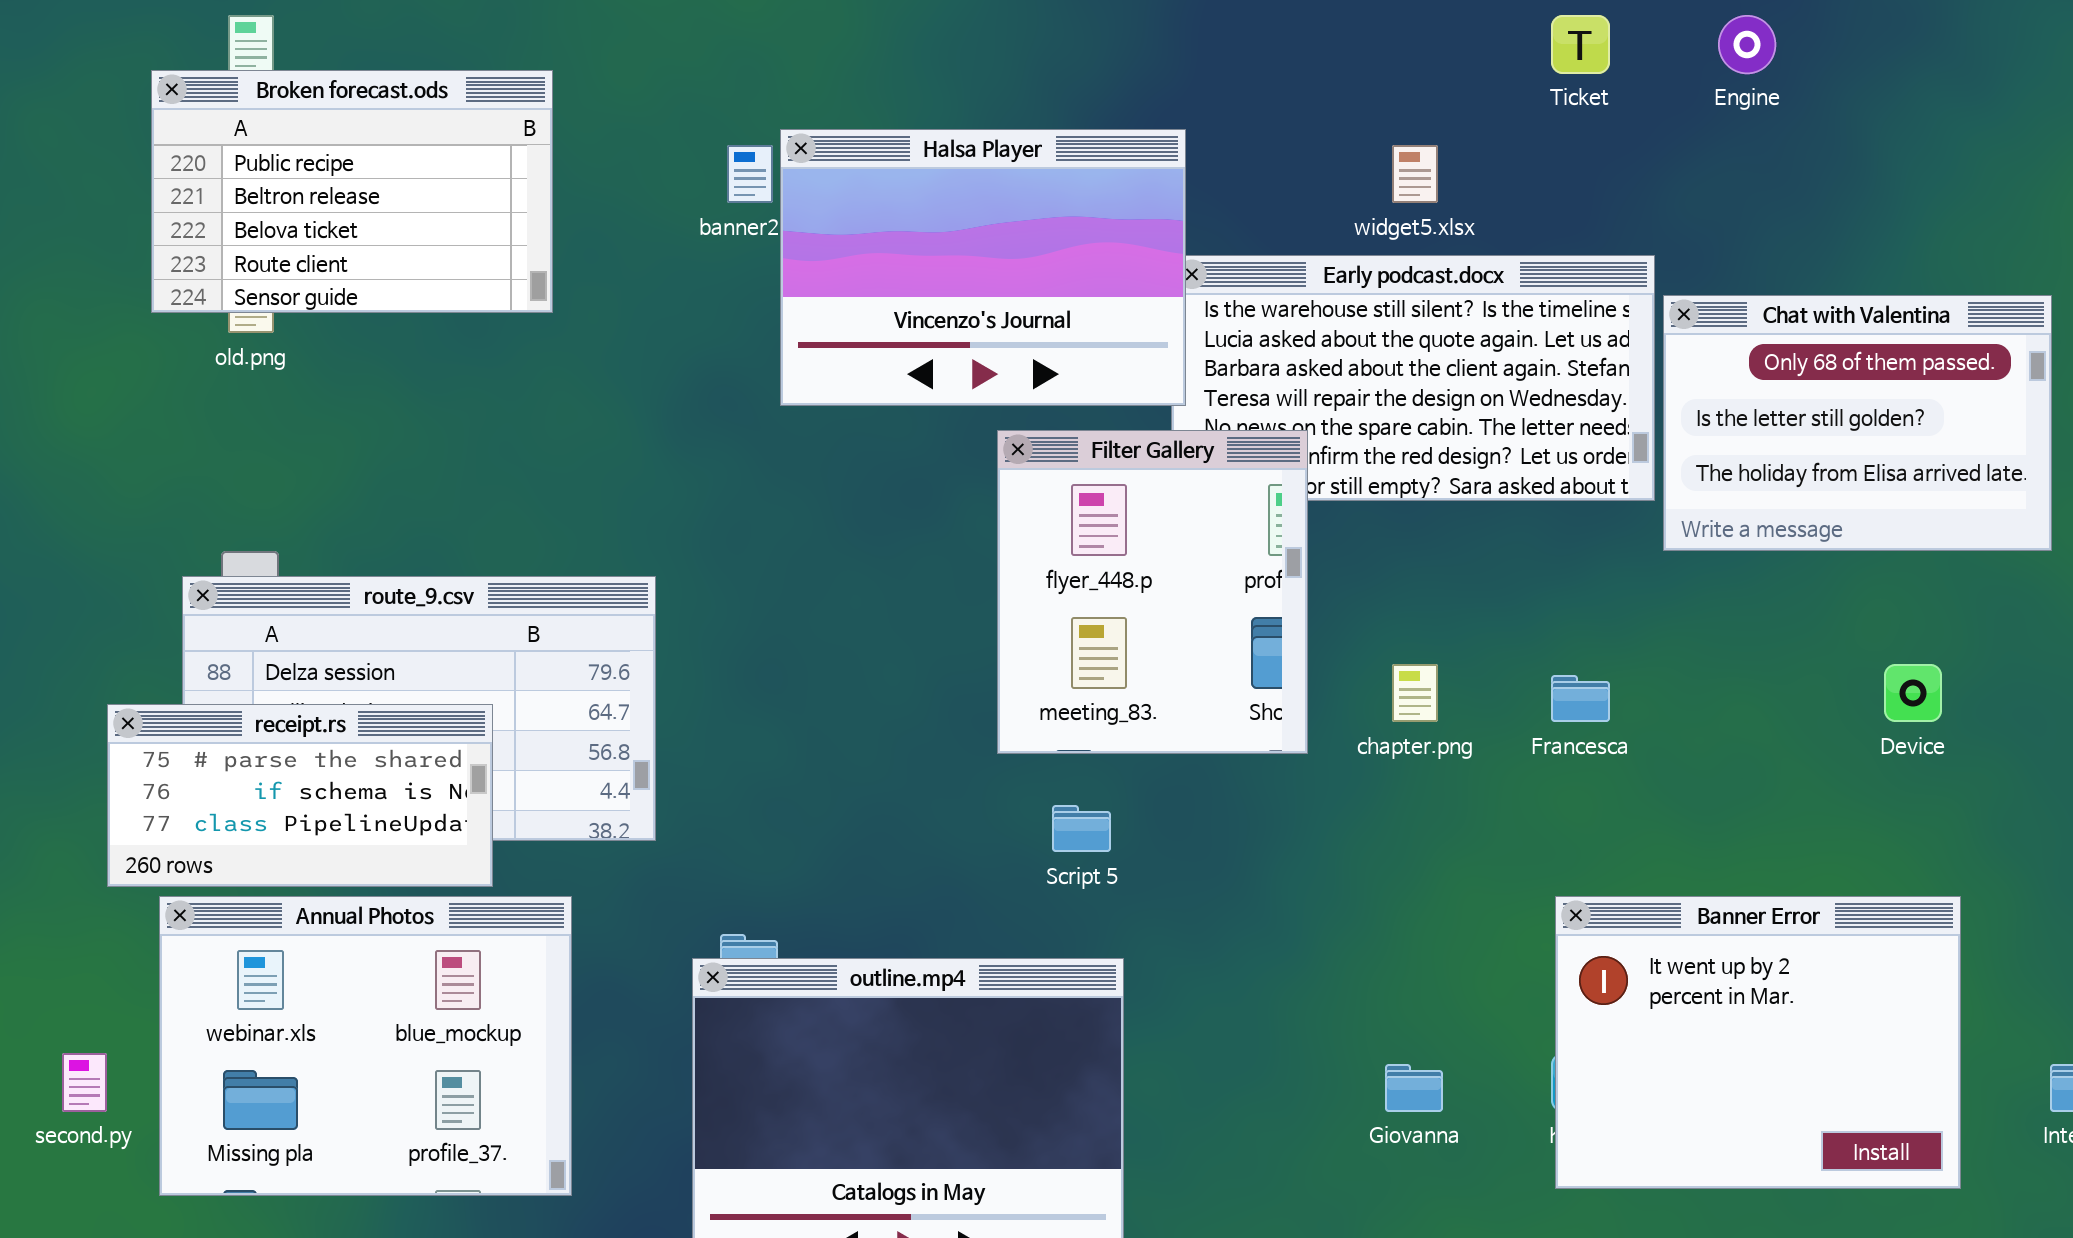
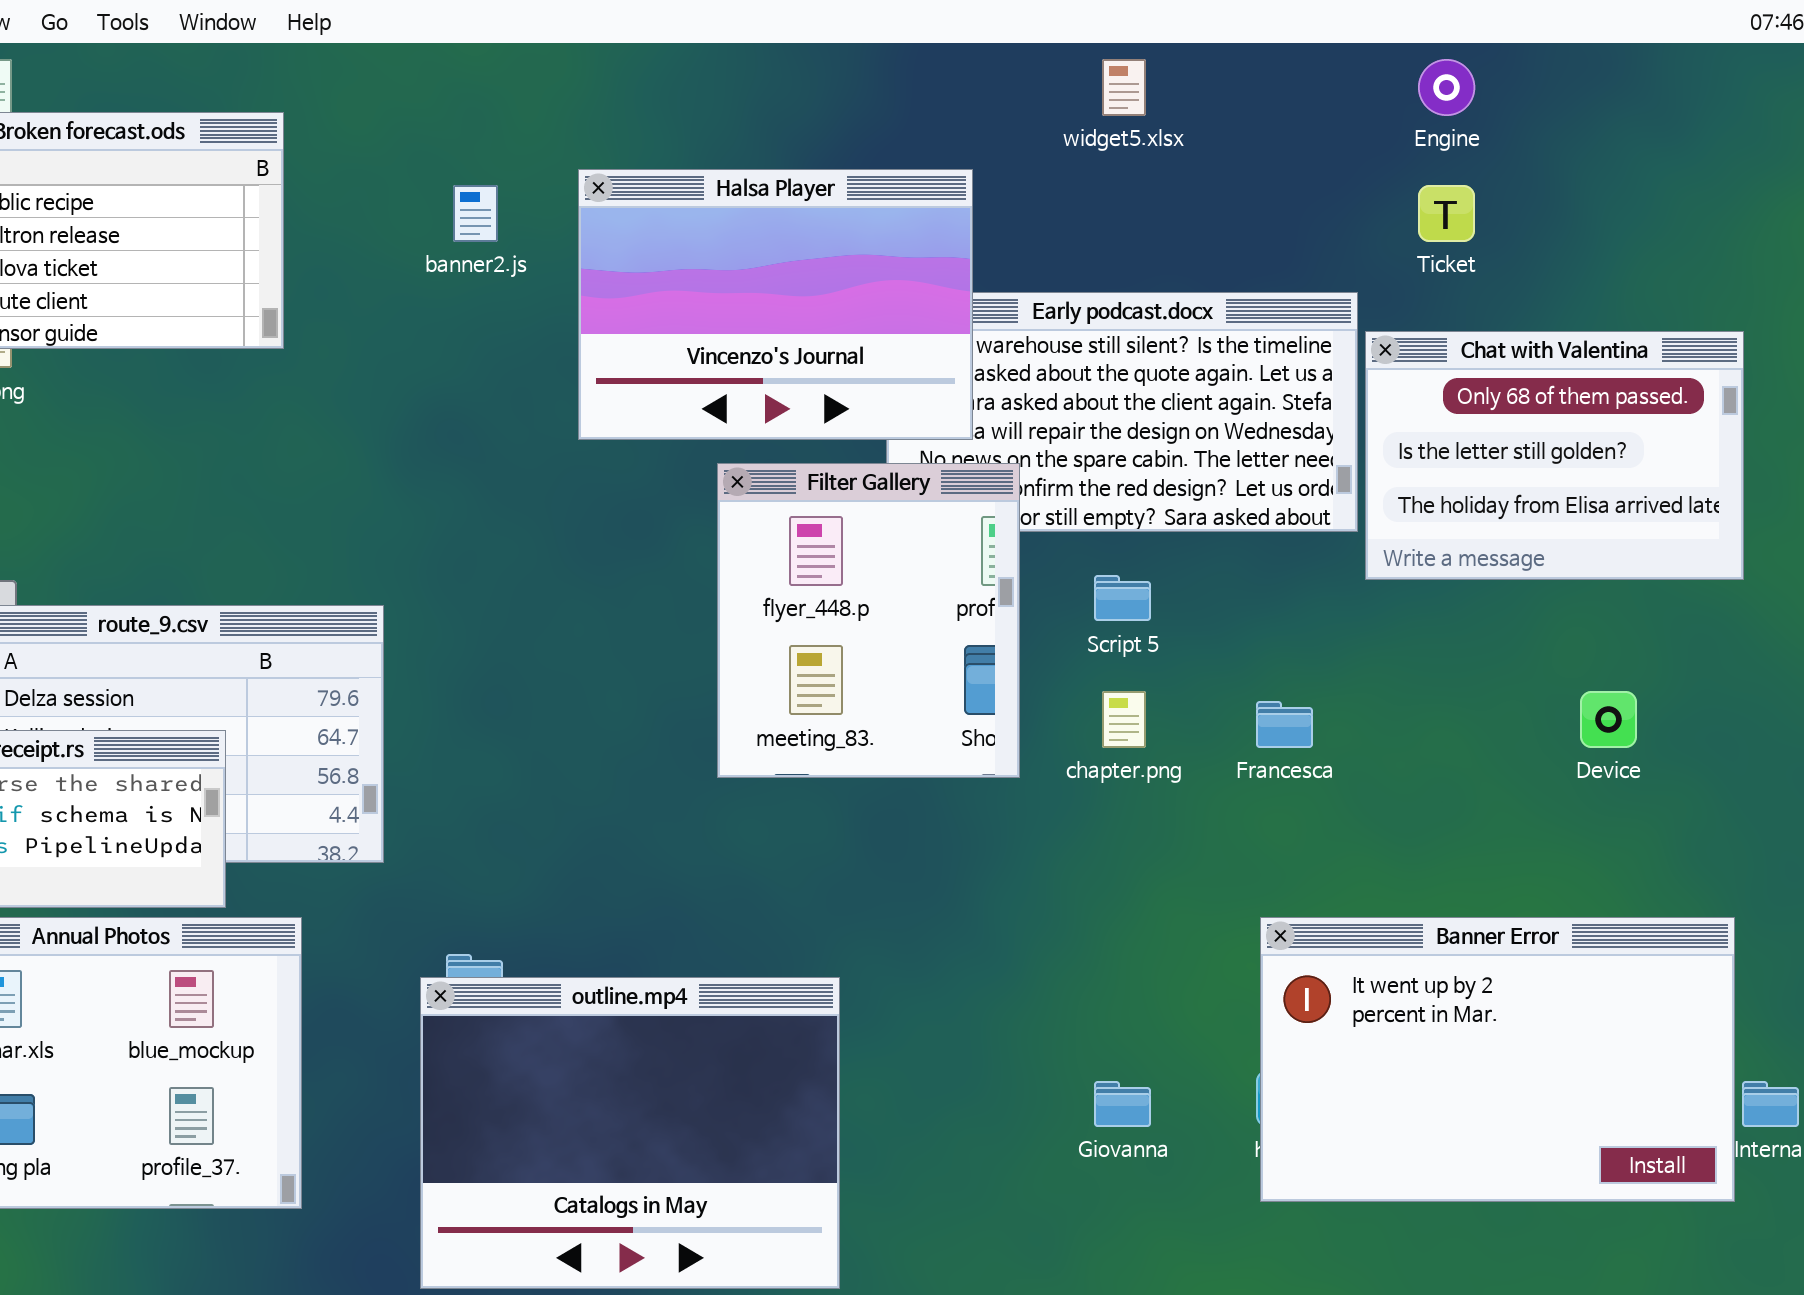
Ticket: [1551,15,1610,74] -> [1418,185,1475,242], moved
Halsa Player: [780,129,1186,406] -> [578,169,973,440], moved
widget5.xlsx: [1392,145,1438,203] -> [1102,59,1146,116], moved
Script 5: [1052,805,1111,852] -> [1094,575,1151,621], moved
Banner Error: [1555,896,1961,1189] -> [1260,917,1735,1202], resized

